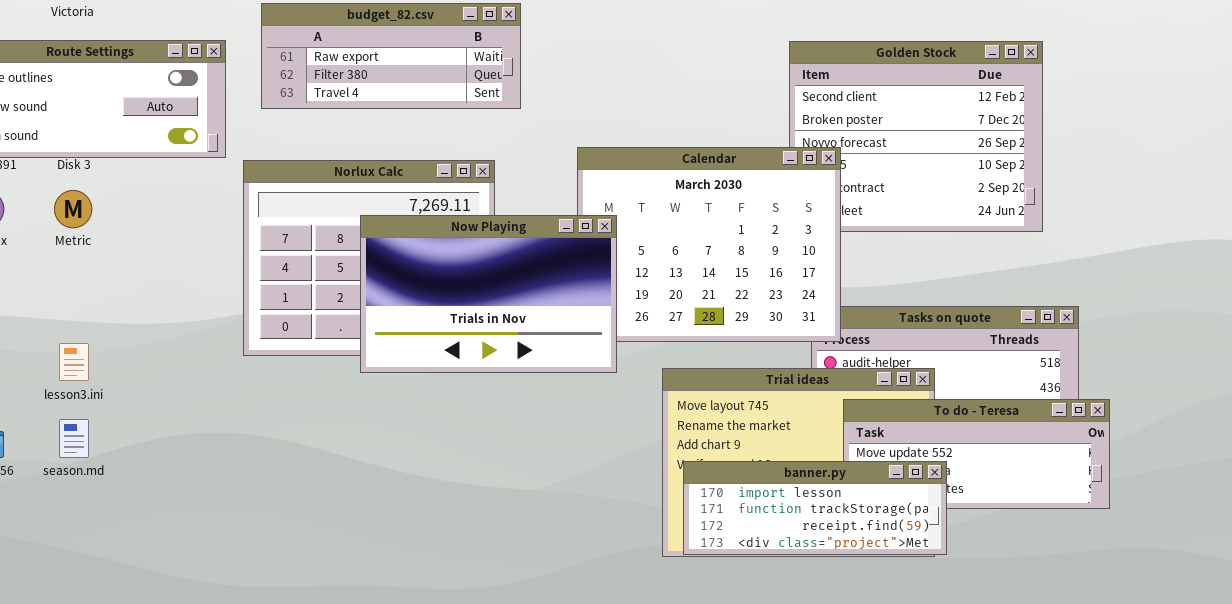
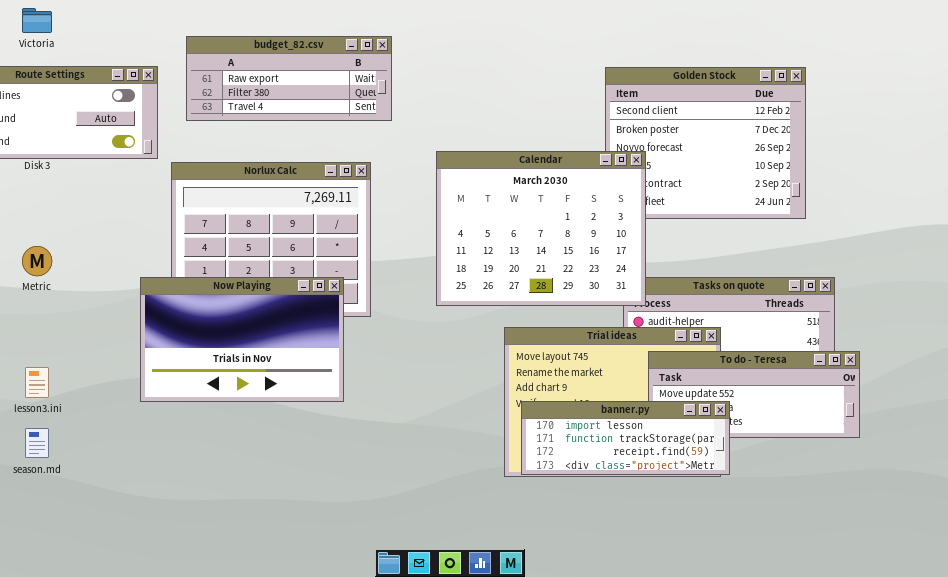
Metric: [54,190,92,228] -> [22,246,52,276], moved
Now Playing: [360,215,617,373] -> [140,277,344,402], moved
lesson3.ini: [59,343,89,381] -> [25,367,49,398], moved
season.md: [59,419,89,458] -> [25,428,49,458], moved

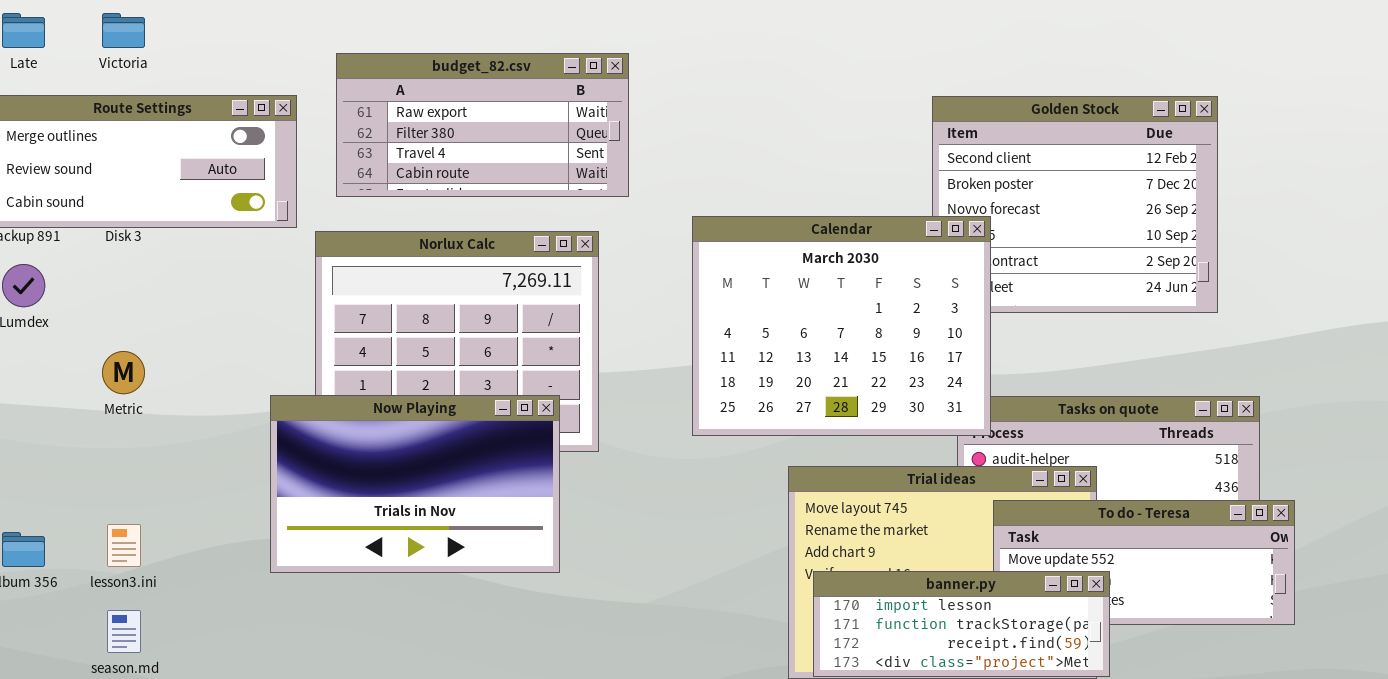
budget_82.csv: [186,36,392,121] -> [336,53,629,197], resized

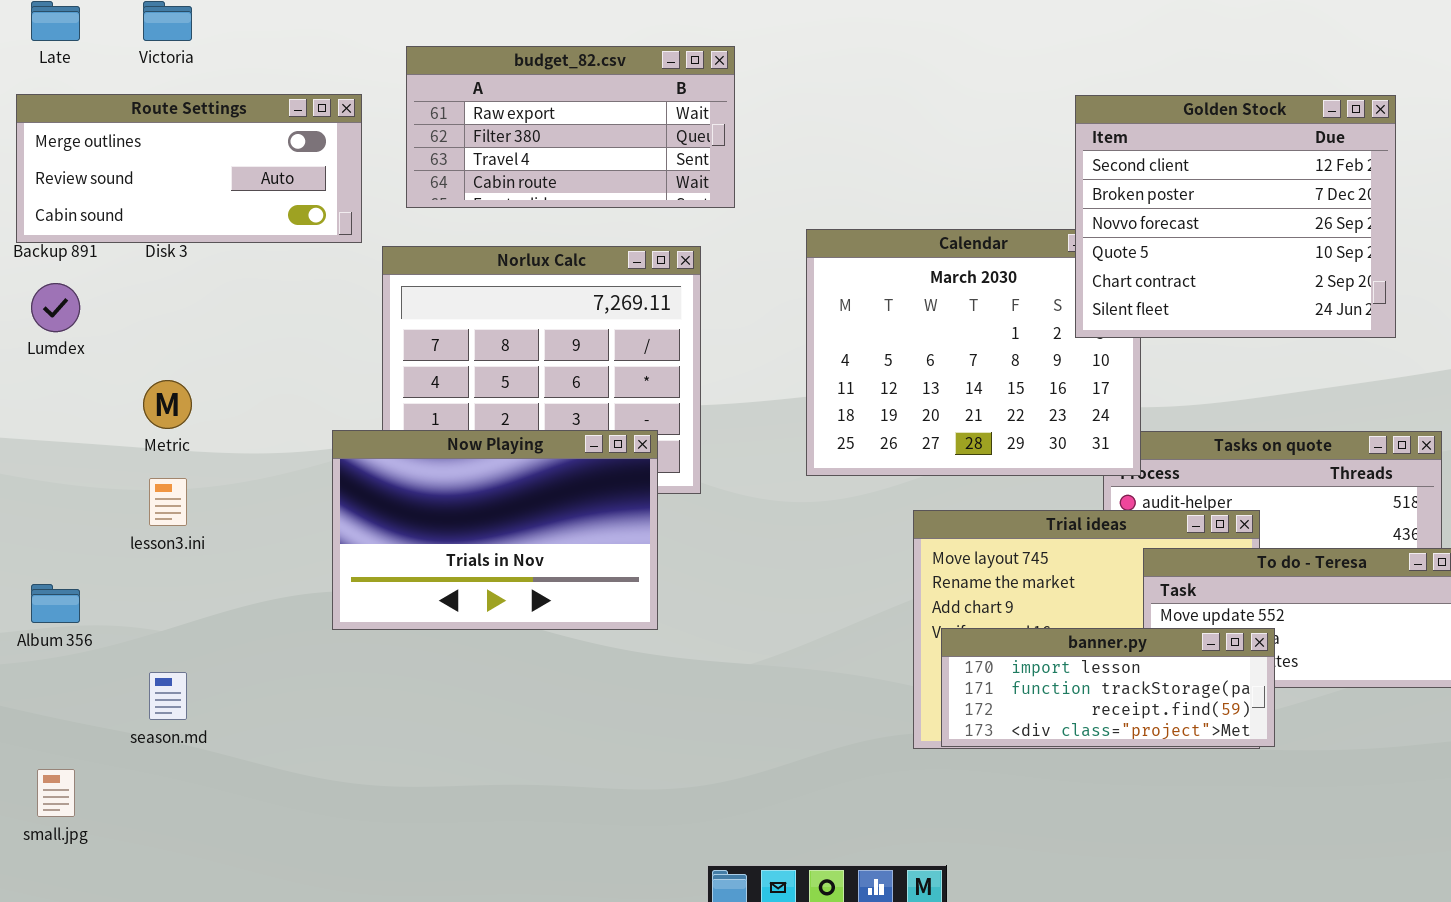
Golden Stock: [932,96,1218,313] -> [1075,95,1396,338], raised
lesson3.ini: [107,524,141,567] -> [149,478,187,526], moved

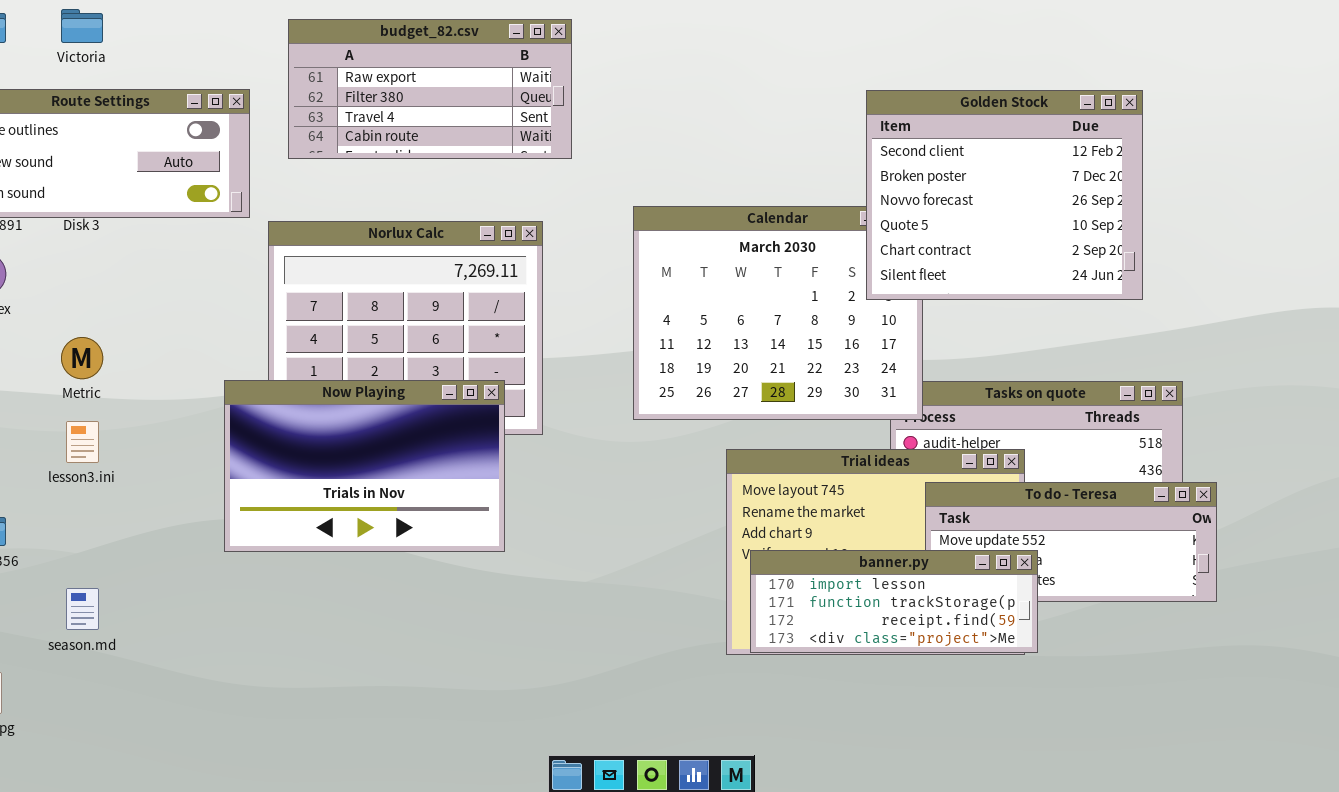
budget_82.csv: [406,46,735,208] -> [288,19,572,159], moved

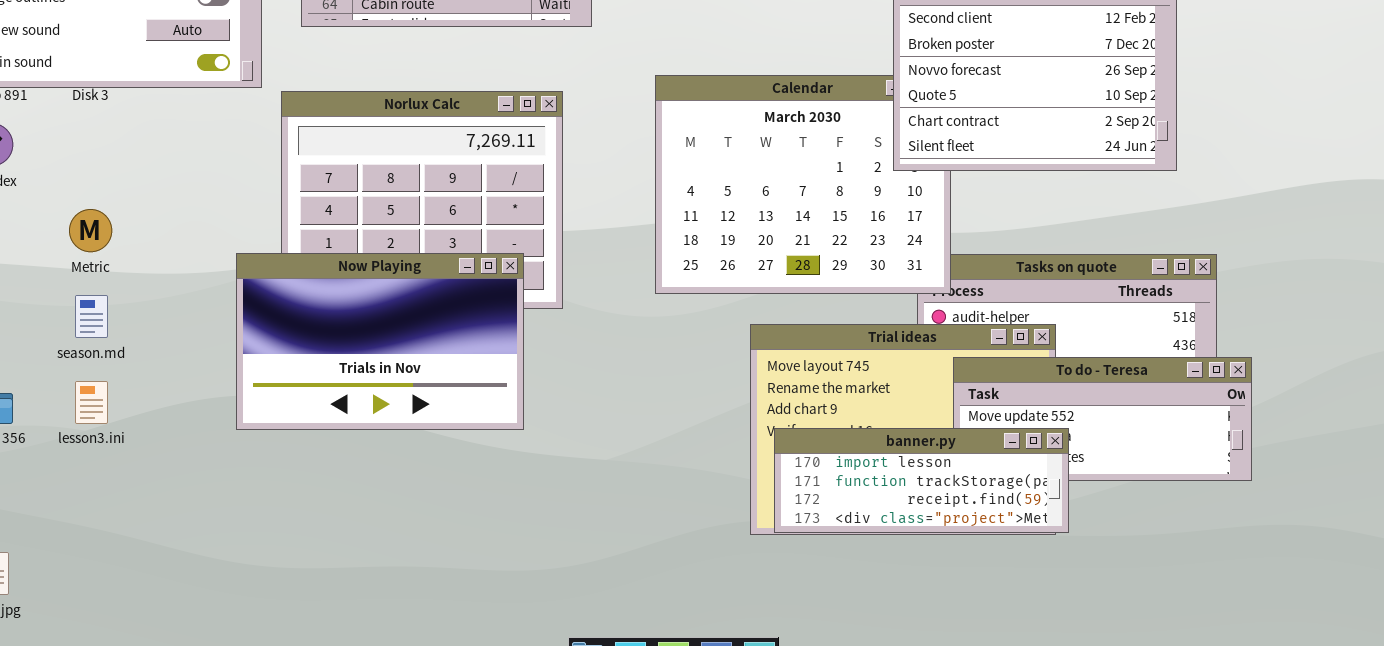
lesson3.ini: [66,421,99,463] -> [75,381,108,424], moved
season.md: [66,588,99,630] -> [75,295,108,338], moved

